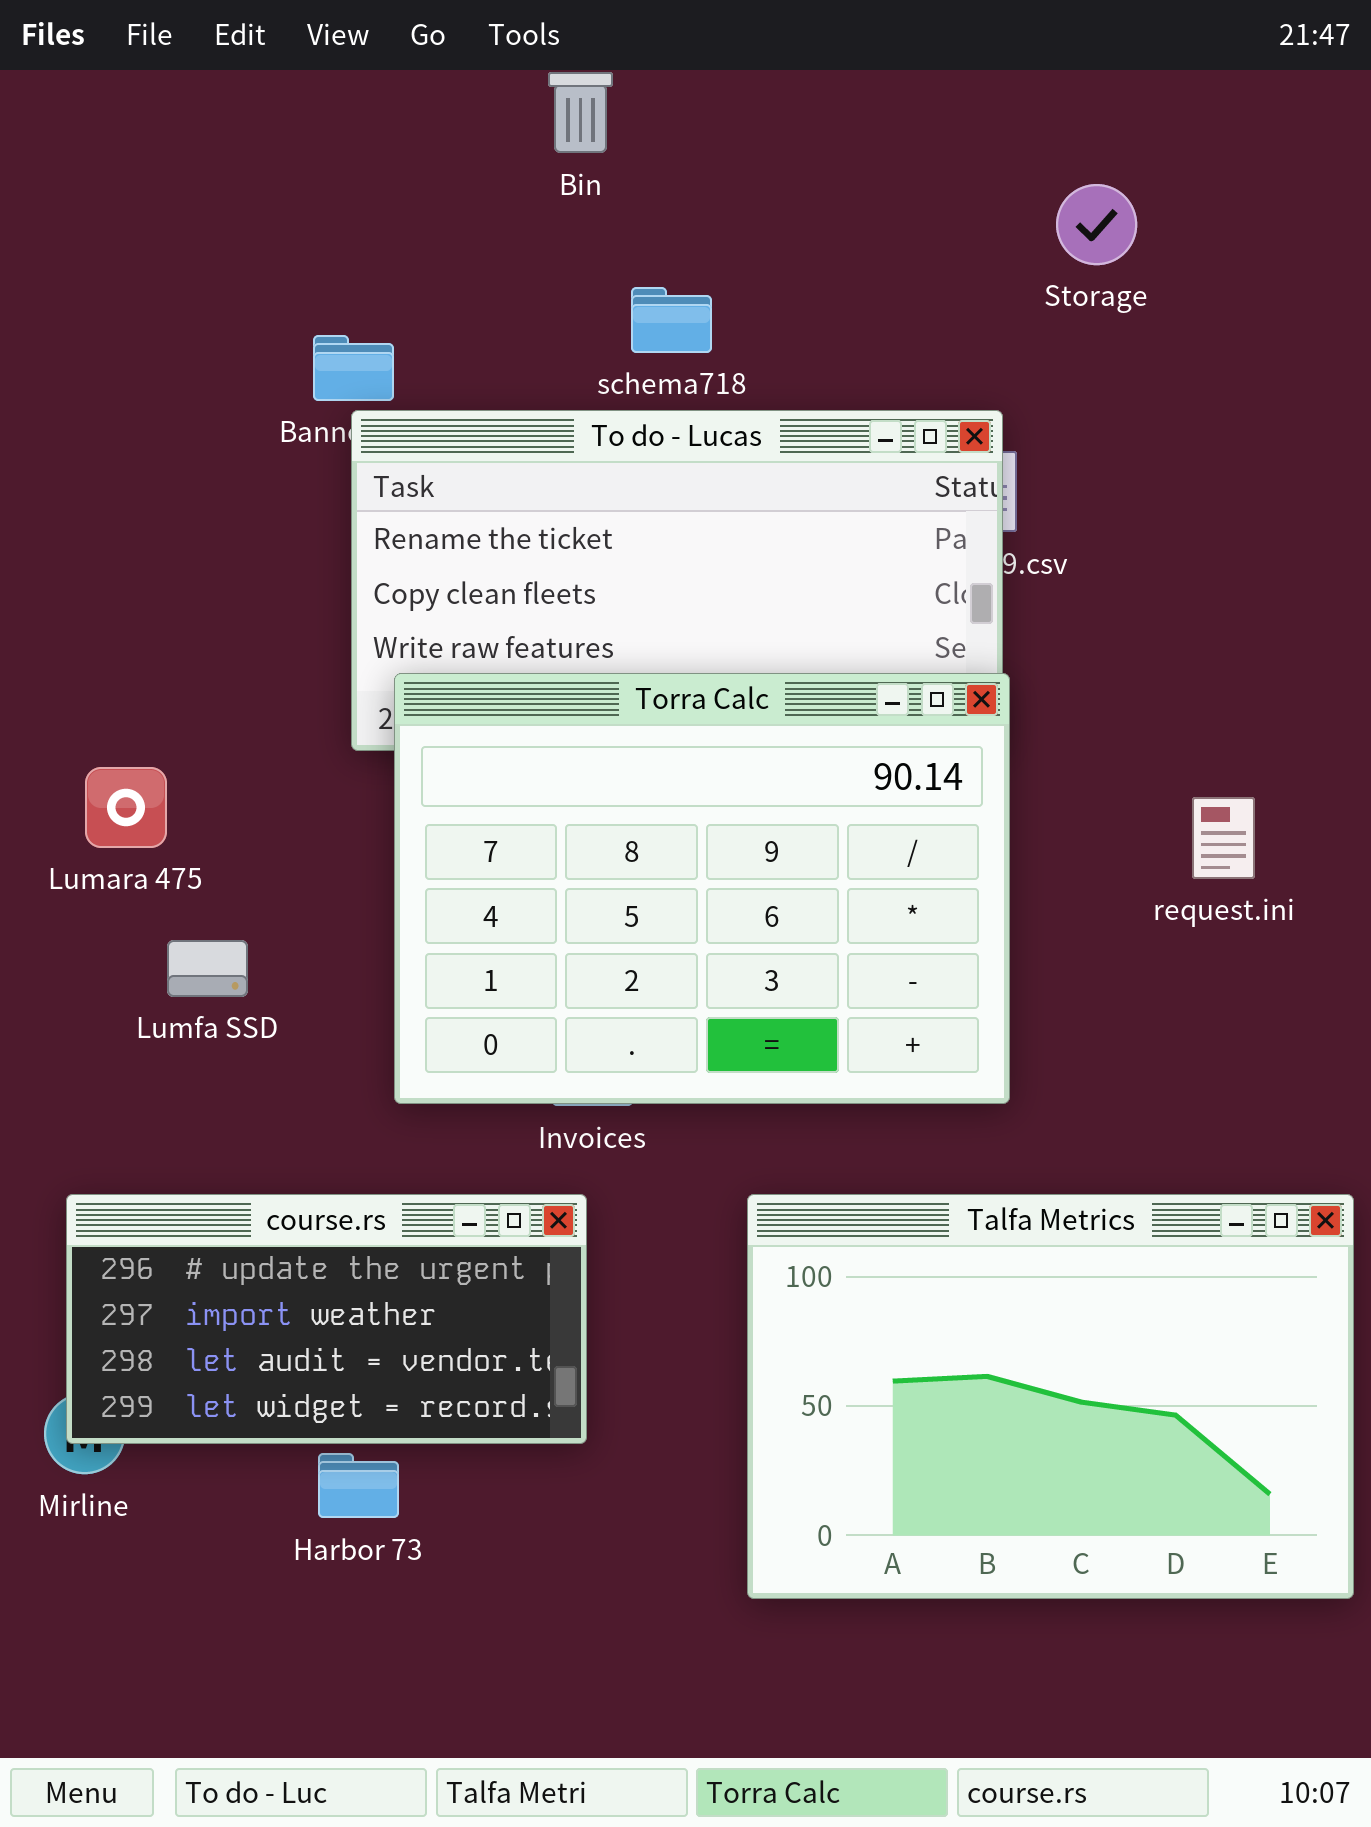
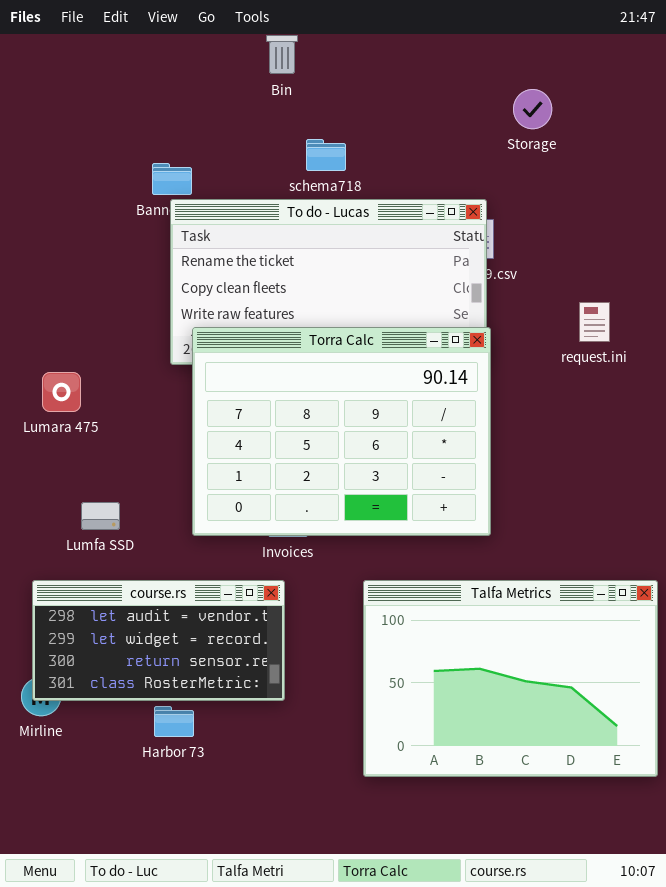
request.ini: [1192,797,1255,879] -> [579,302,610,342], moved
Lumfa SSD: [167,940,248,997] -> [81,502,120,530], moved
course.rs: [66,1194,587,1444] -> [32,580,285,701], scrolled down 2 rows

